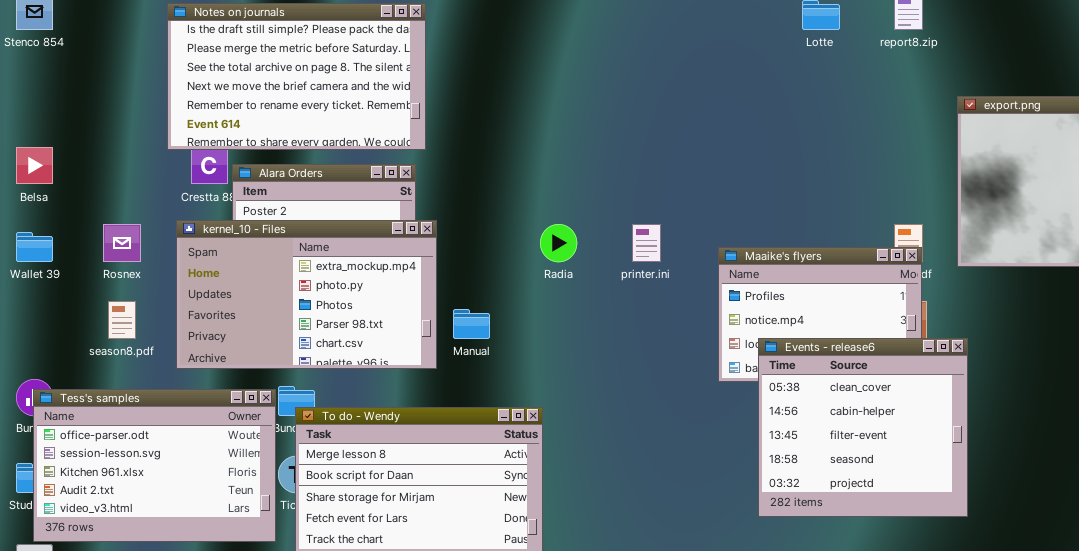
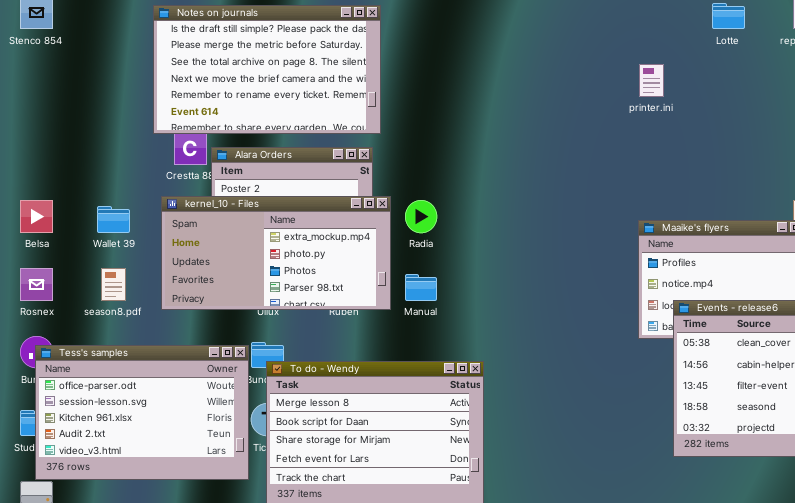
Belsa: [16,147,53,184] -> [20,200,53,233], moved
kernel_10 - Files: [176,220,437,369] -> [161,196,391,310], resized
Rosnex: [103,224,141,262] -> [20,268,53,301], moved
Radia: [540,224,577,262] -> [405,200,437,233], moved
printer.ini: [632,224,661,262] -> [639,64,664,97], moved
Wallet 39: [16,232,53,262] -> [97,206,130,233], moved

